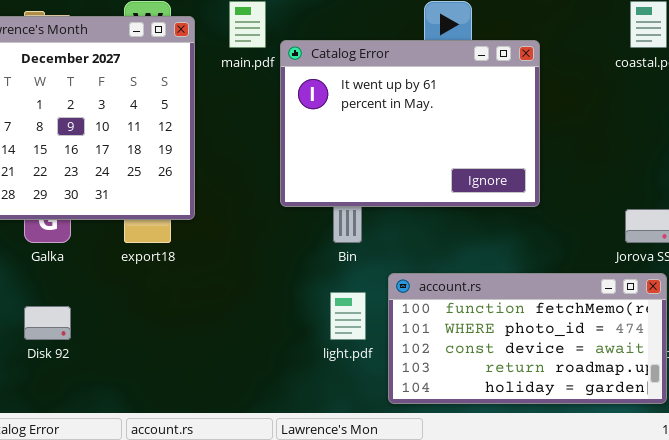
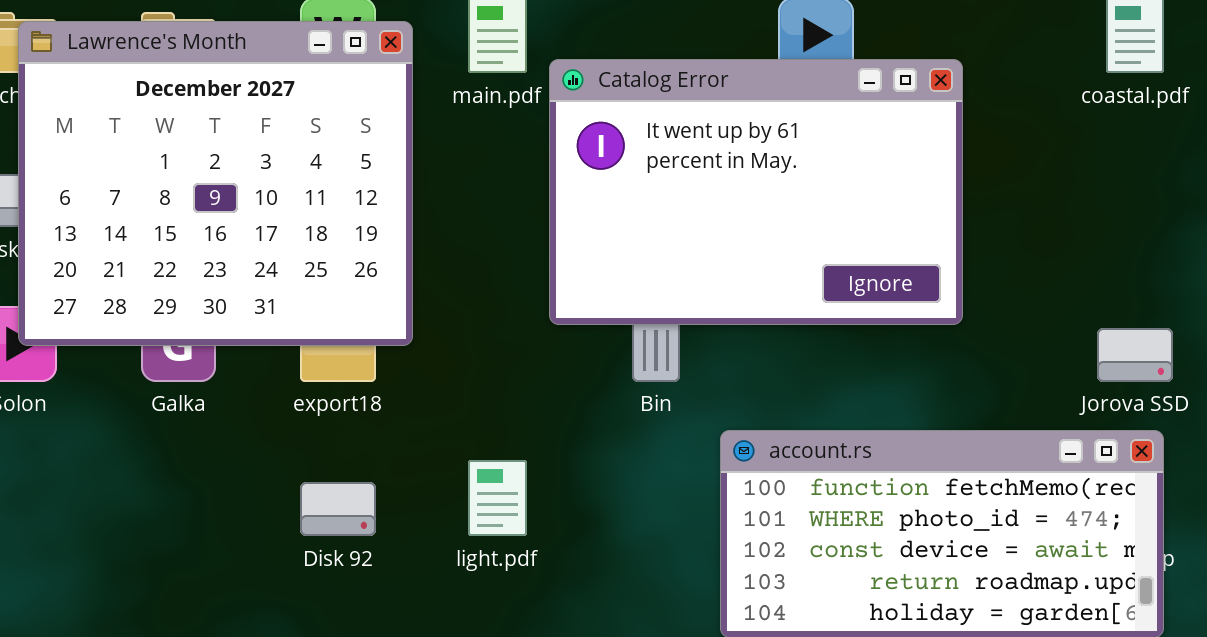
light.pdf: [330,292,366,340] -> [468,460,527,536], moved
Disk 92: [24,306,71,340] -> [300,482,376,536], moved

